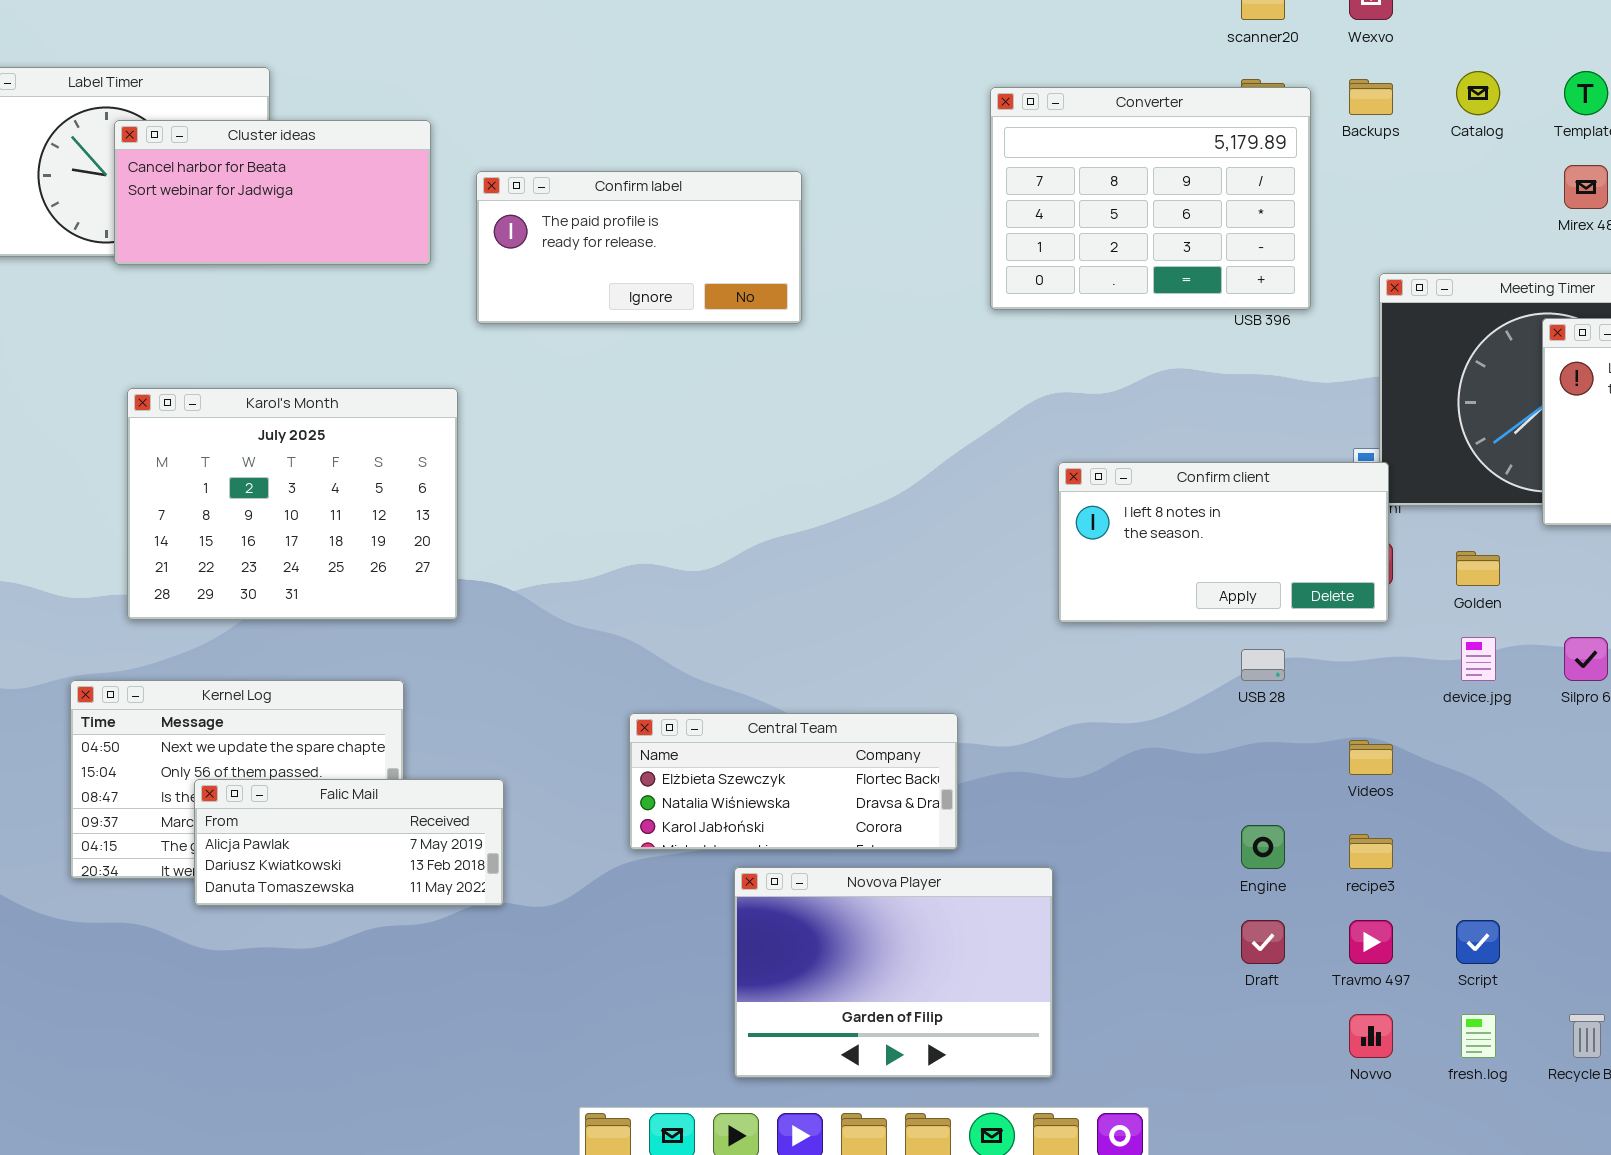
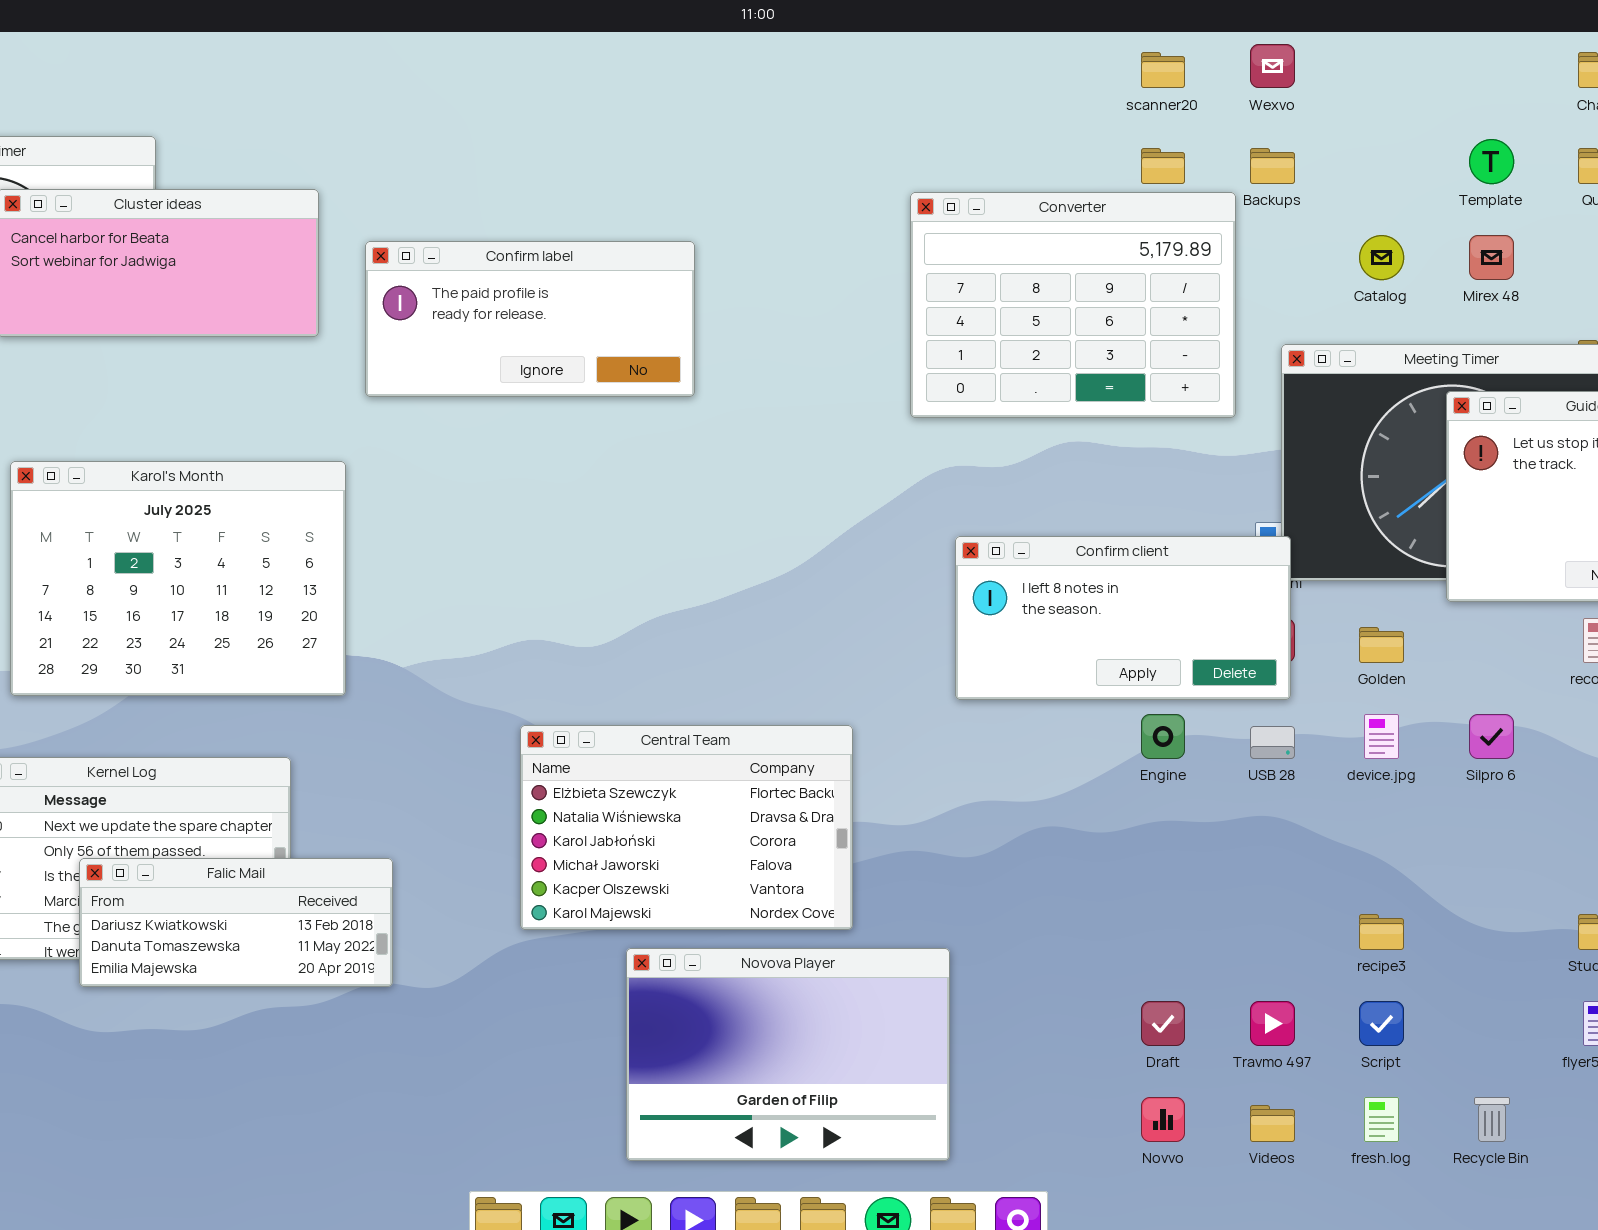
Catalog: [1456,71,1500,115] -> [1359,235,1404,280], moved
Converter: [990,87,1311,310] -> [910,192,1236,418], moved
USB 28: [1241,649,1285,681] -> [1250,726,1295,759], moved
Central Team: [629,713,958,850] -> [520,725,853,930], resized
Videos: [1349,740,1393,775] -> [1250,1105,1295,1142], moved
Falic Mail: [194,779,504,906] -> [79,858,393,987], scrolled down 1 row
Engine: [1241,825,1285,869] -> [1141,714,1185,759], moved
recipe3: [1349,834,1393,869] -> [1359,914,1404,950], moved
Novvo: [1349,1014,1393,1058] -> [1141,1097,1185,1142], moved

